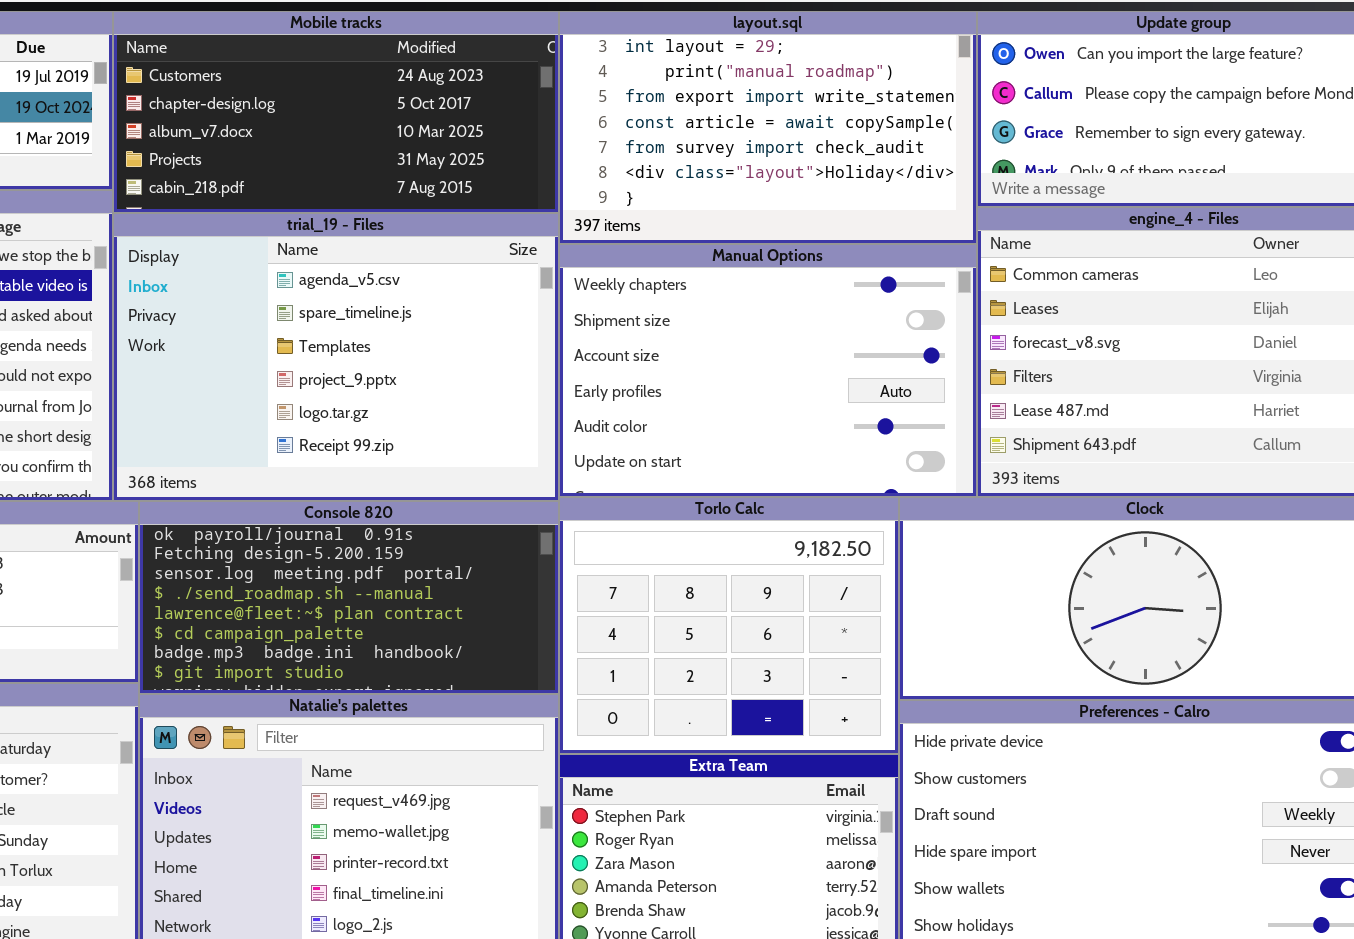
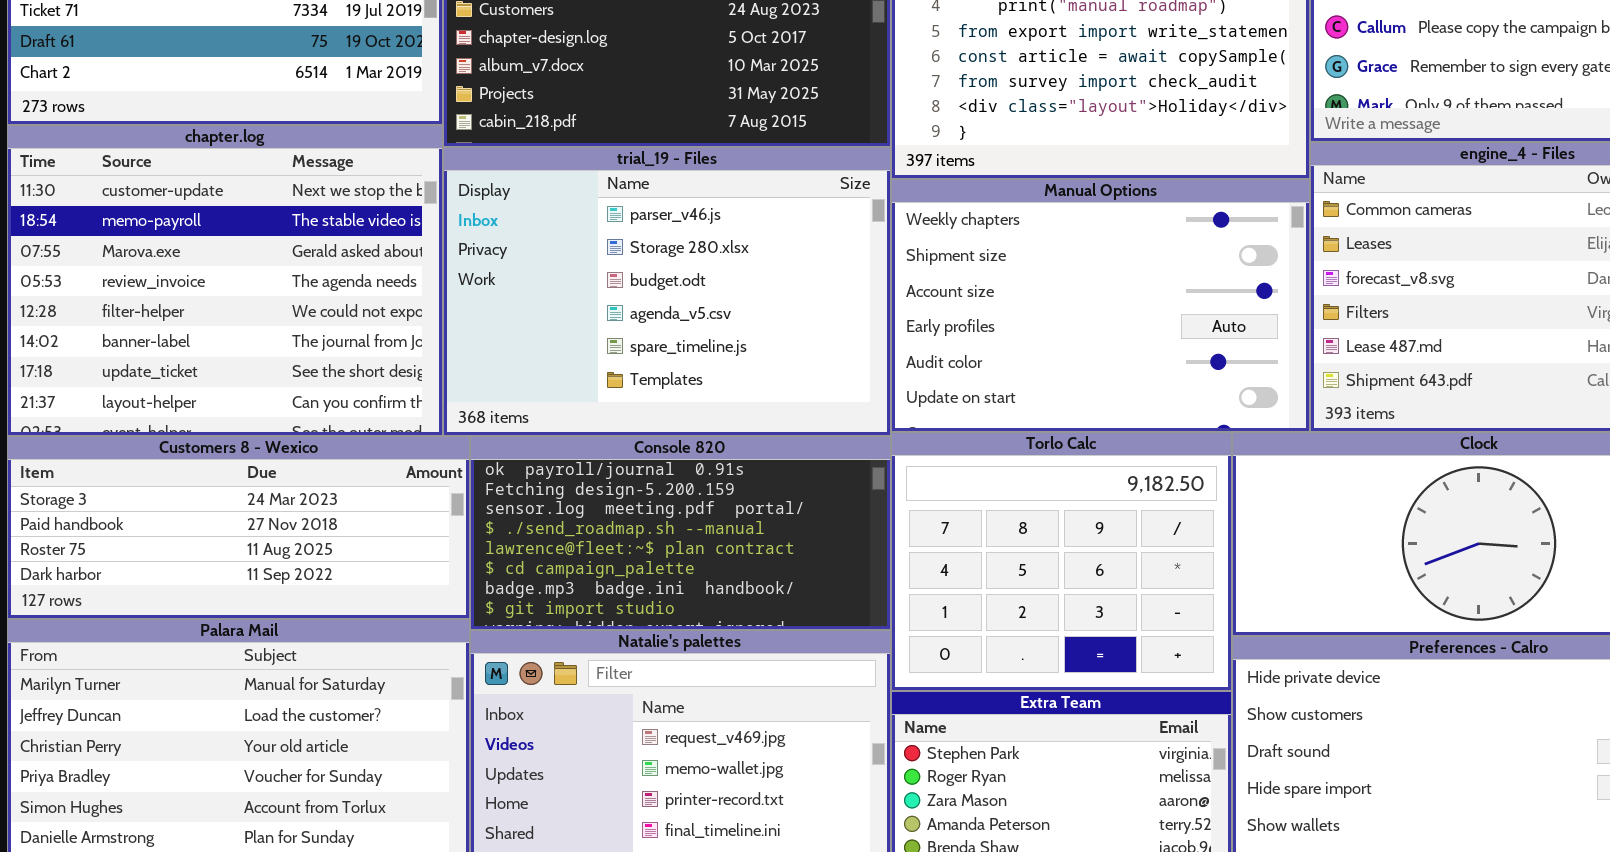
trial_19 - Files: [113,213,559,501] -> [443,147,891,436], scrolled up 3 rows

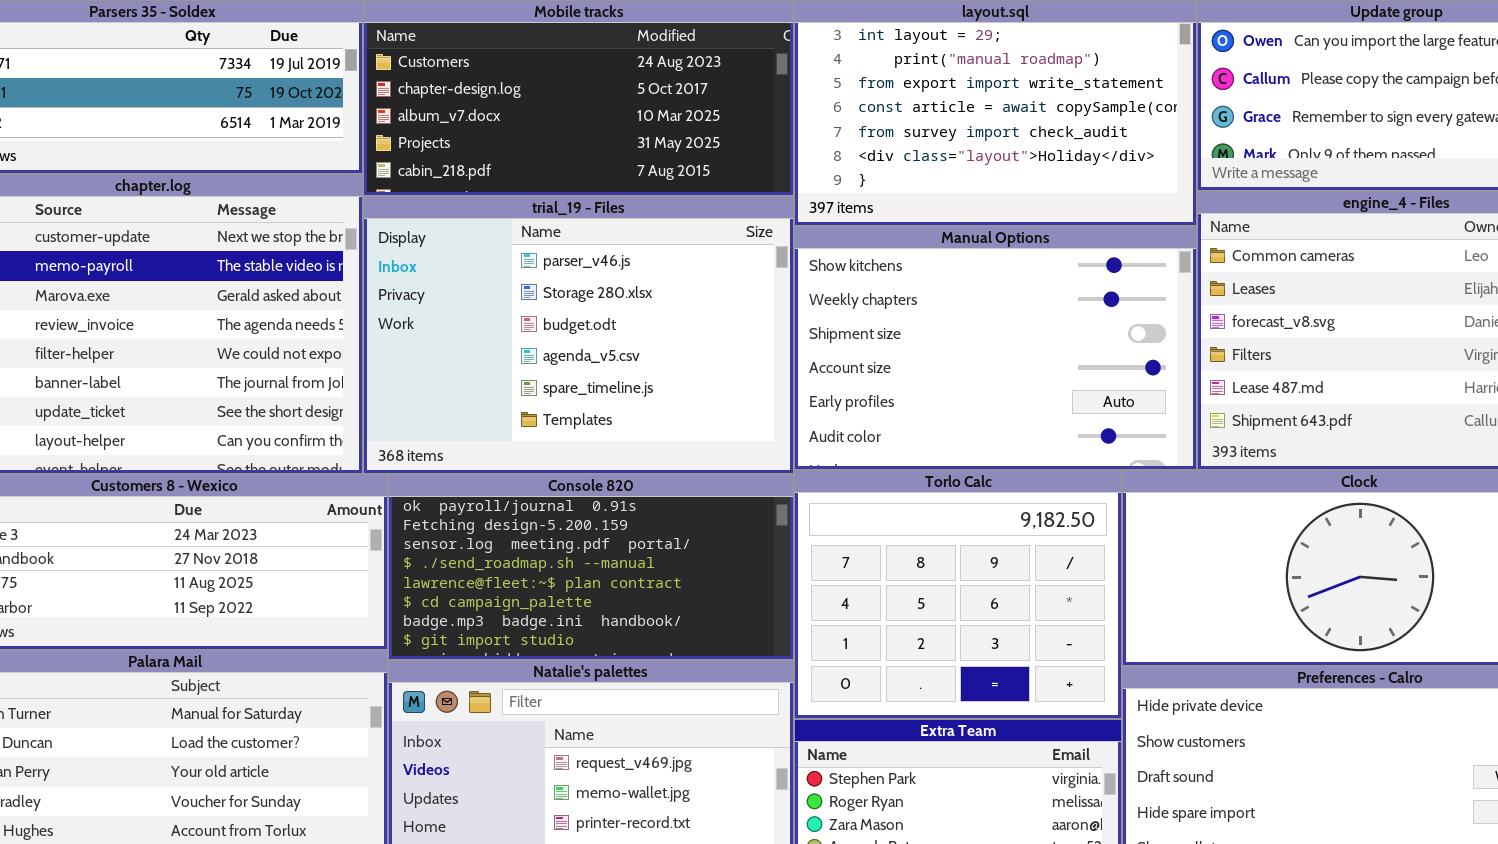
Manual Options: [891,179,1310,432] -> [794,226,1197,470], scrolled up 1 row

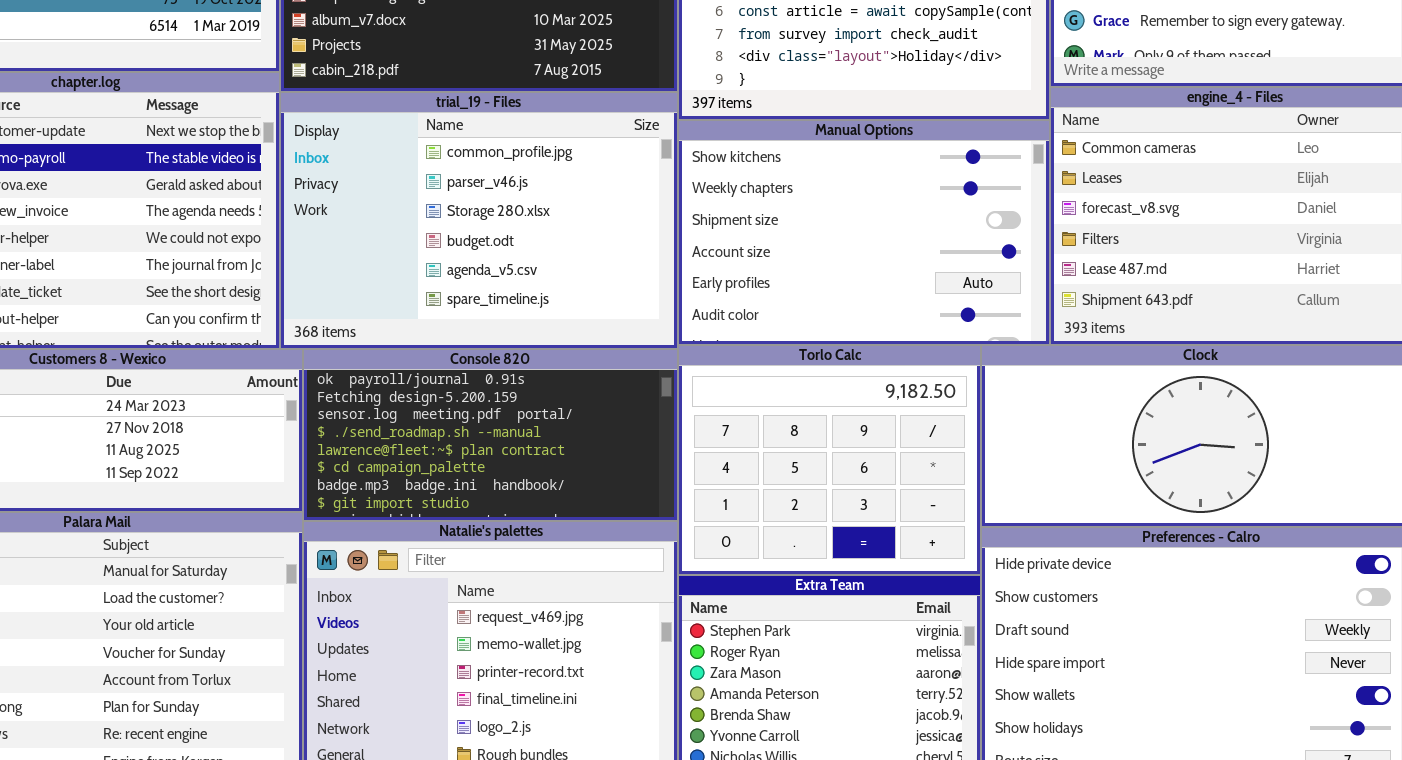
trial_19 - Files: [363,196,794,474] -> [280,92,678,349], scrolled up 1 row

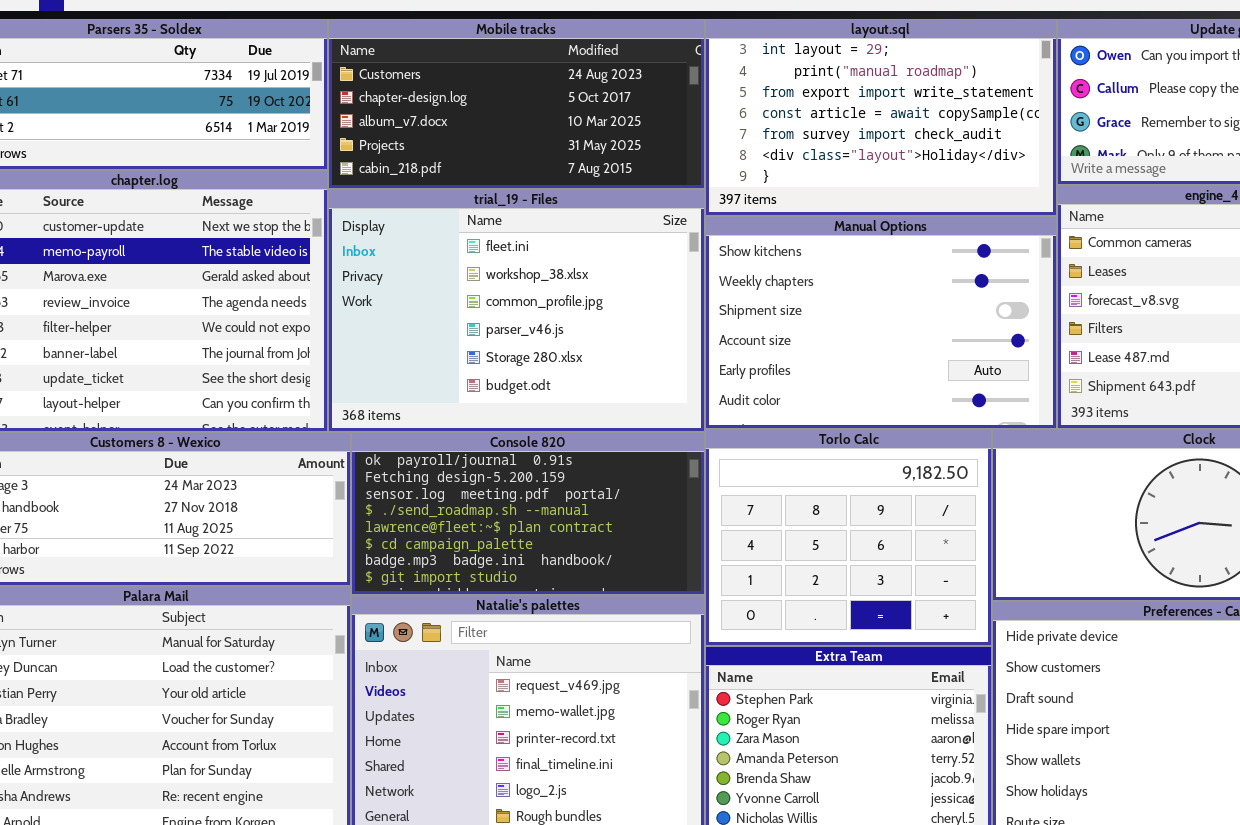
trial_19 - Files: [280,92,678,349] -> [328,189,705,432], scrolled up 2 rows

